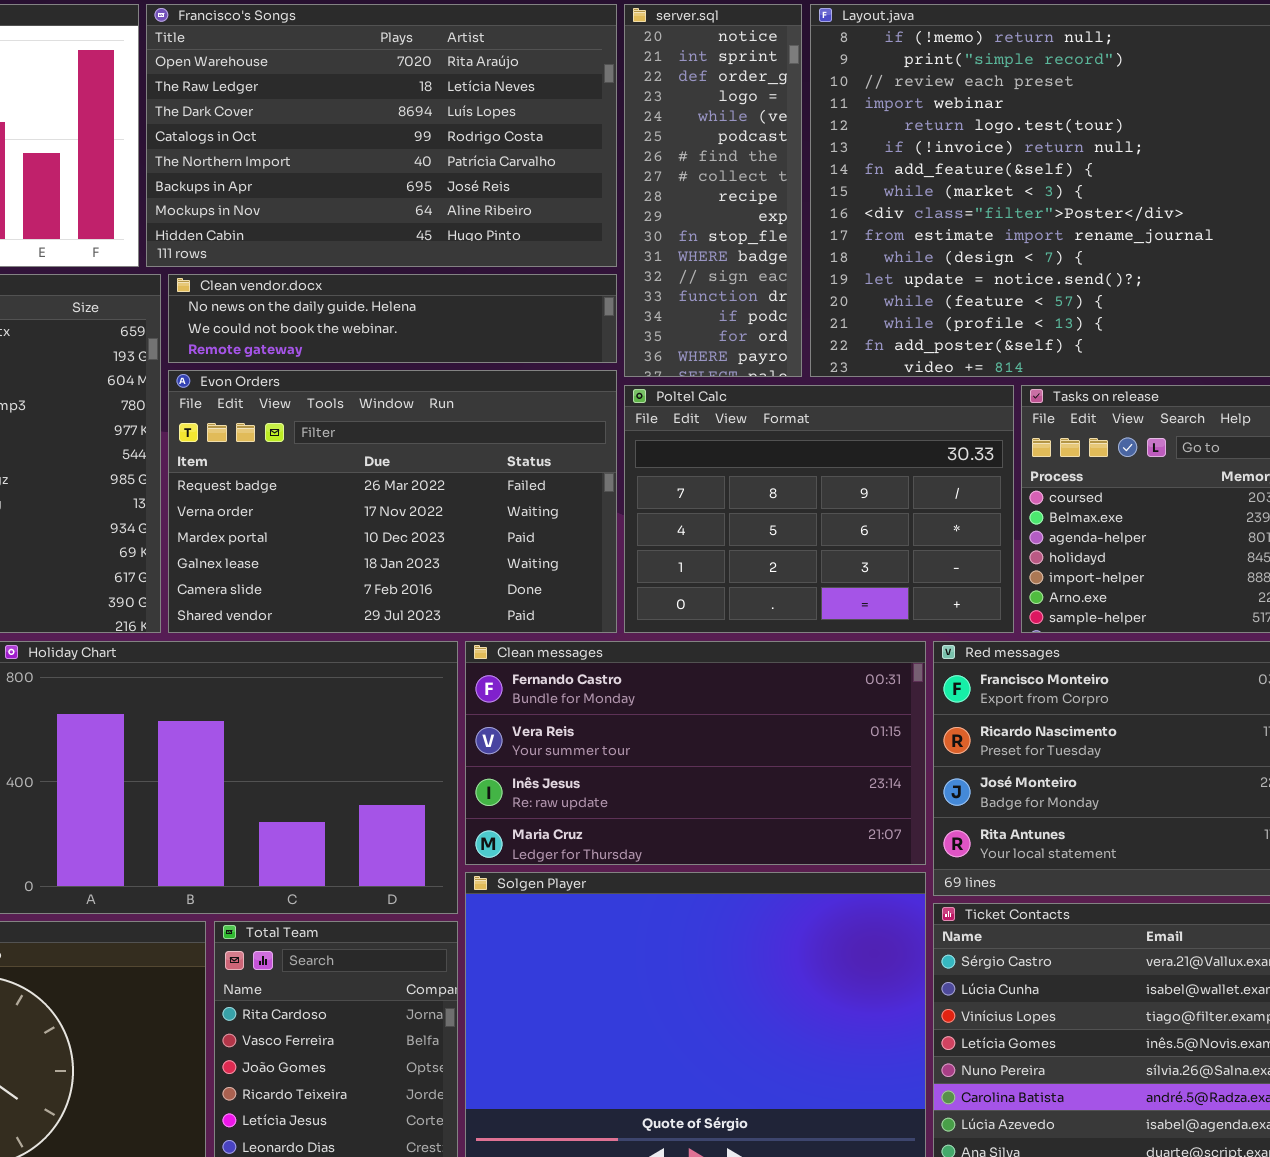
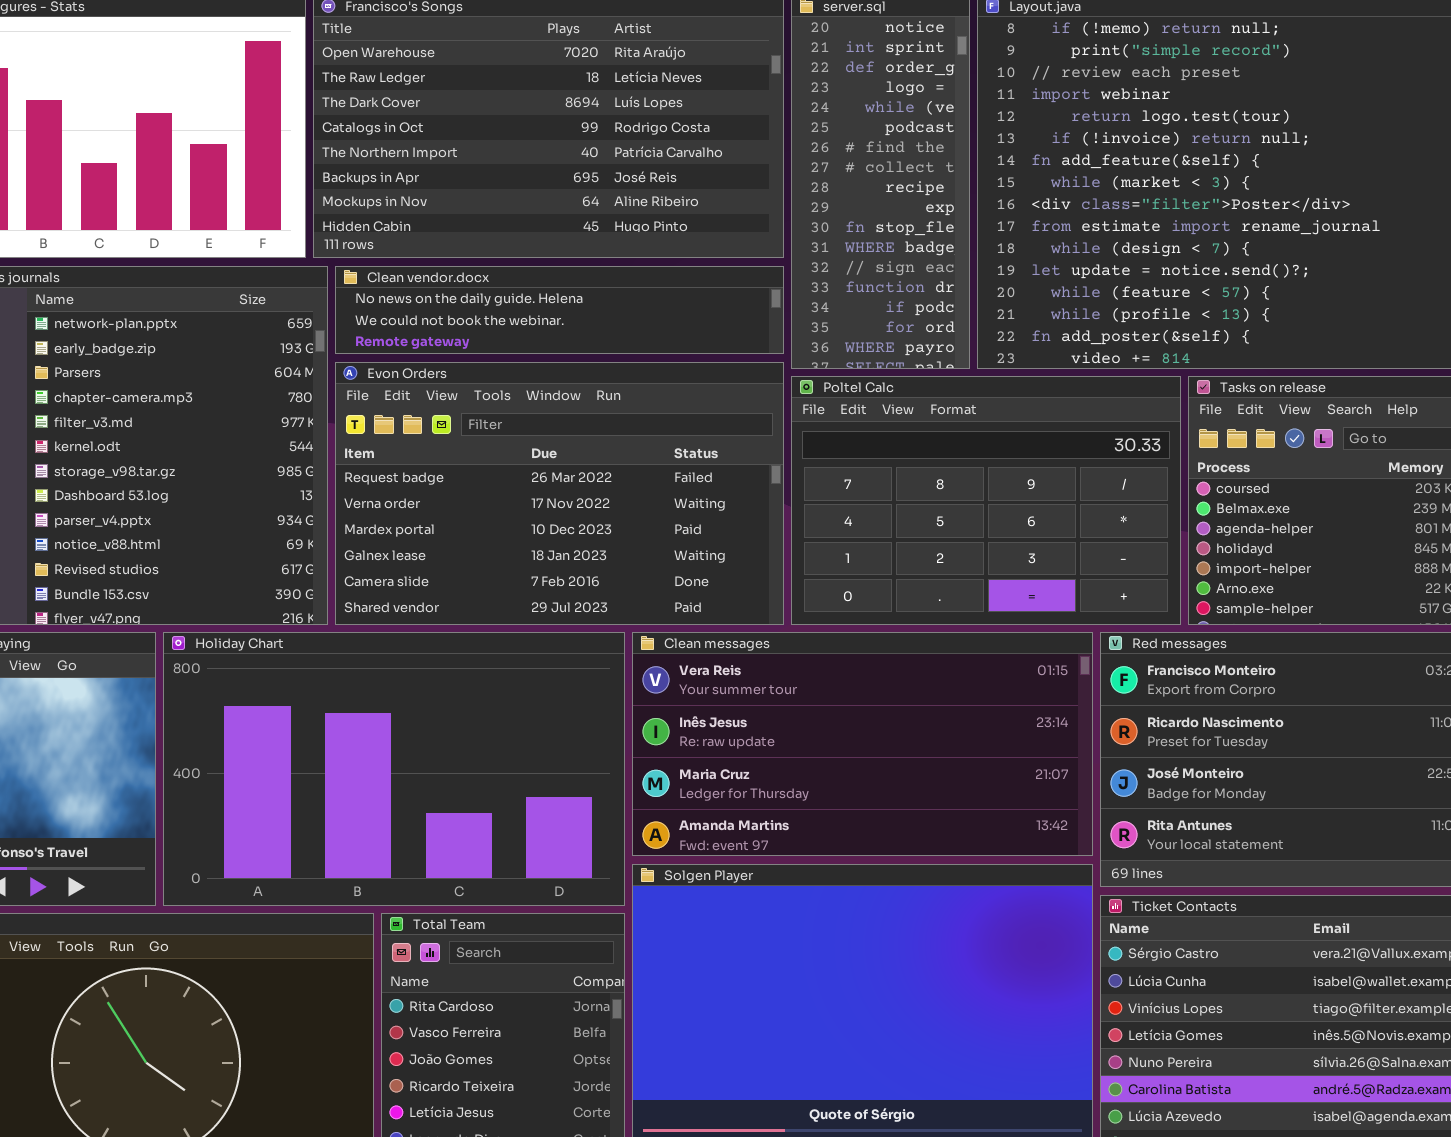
Clean messages: [465,641,926,865] -> [632,632,1093,856], scrolled down 1 row

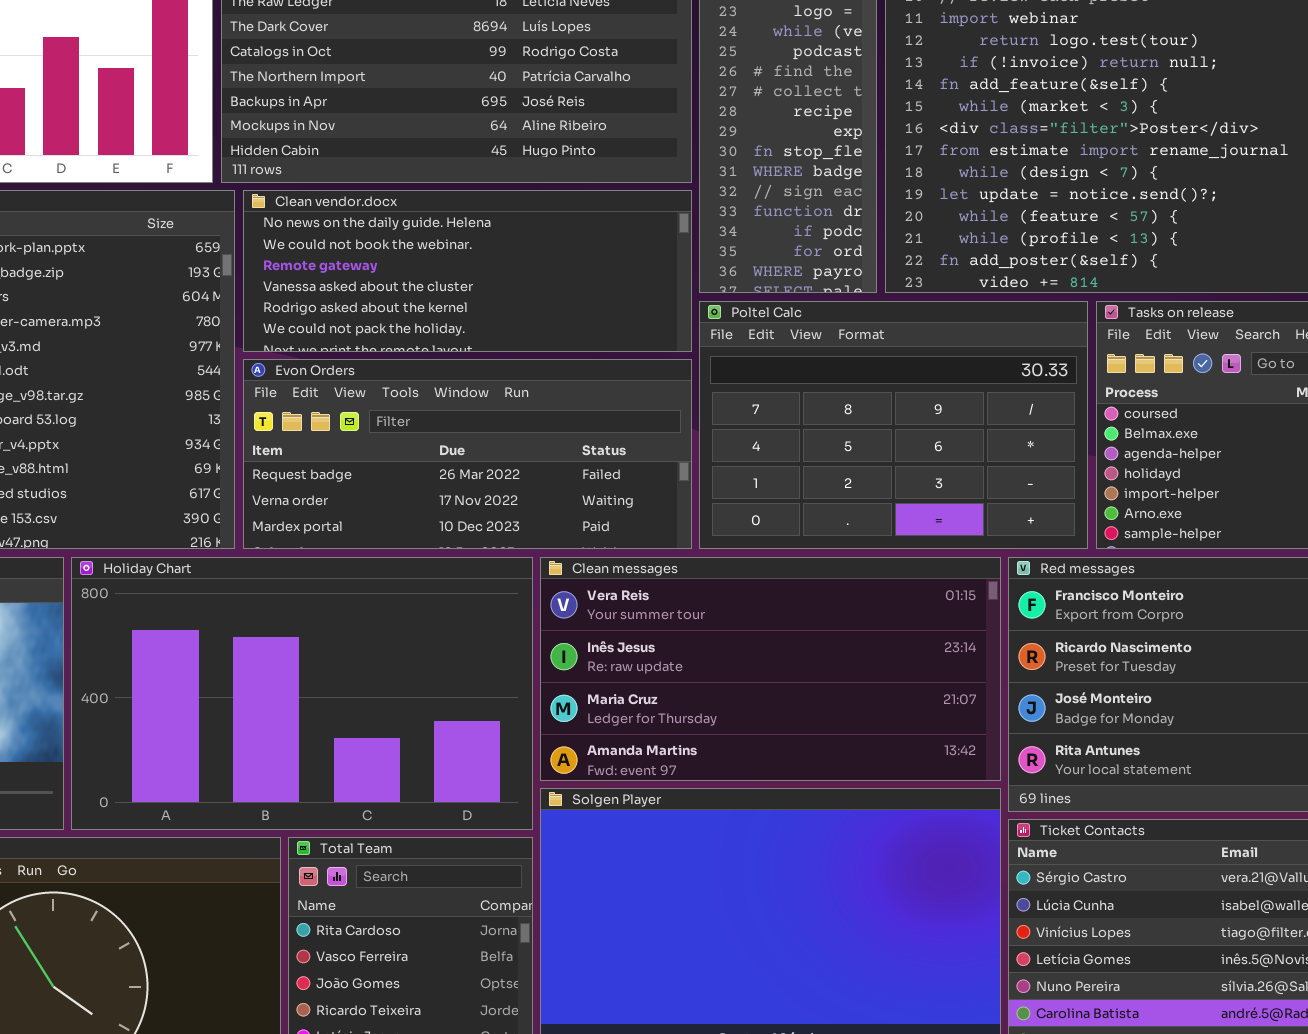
Clean vendor.docx: [335,266,784,354] -> [243,190,692,352], resized
Evon Orders: [335,362,784,625] -> [243,359,692,549], resized

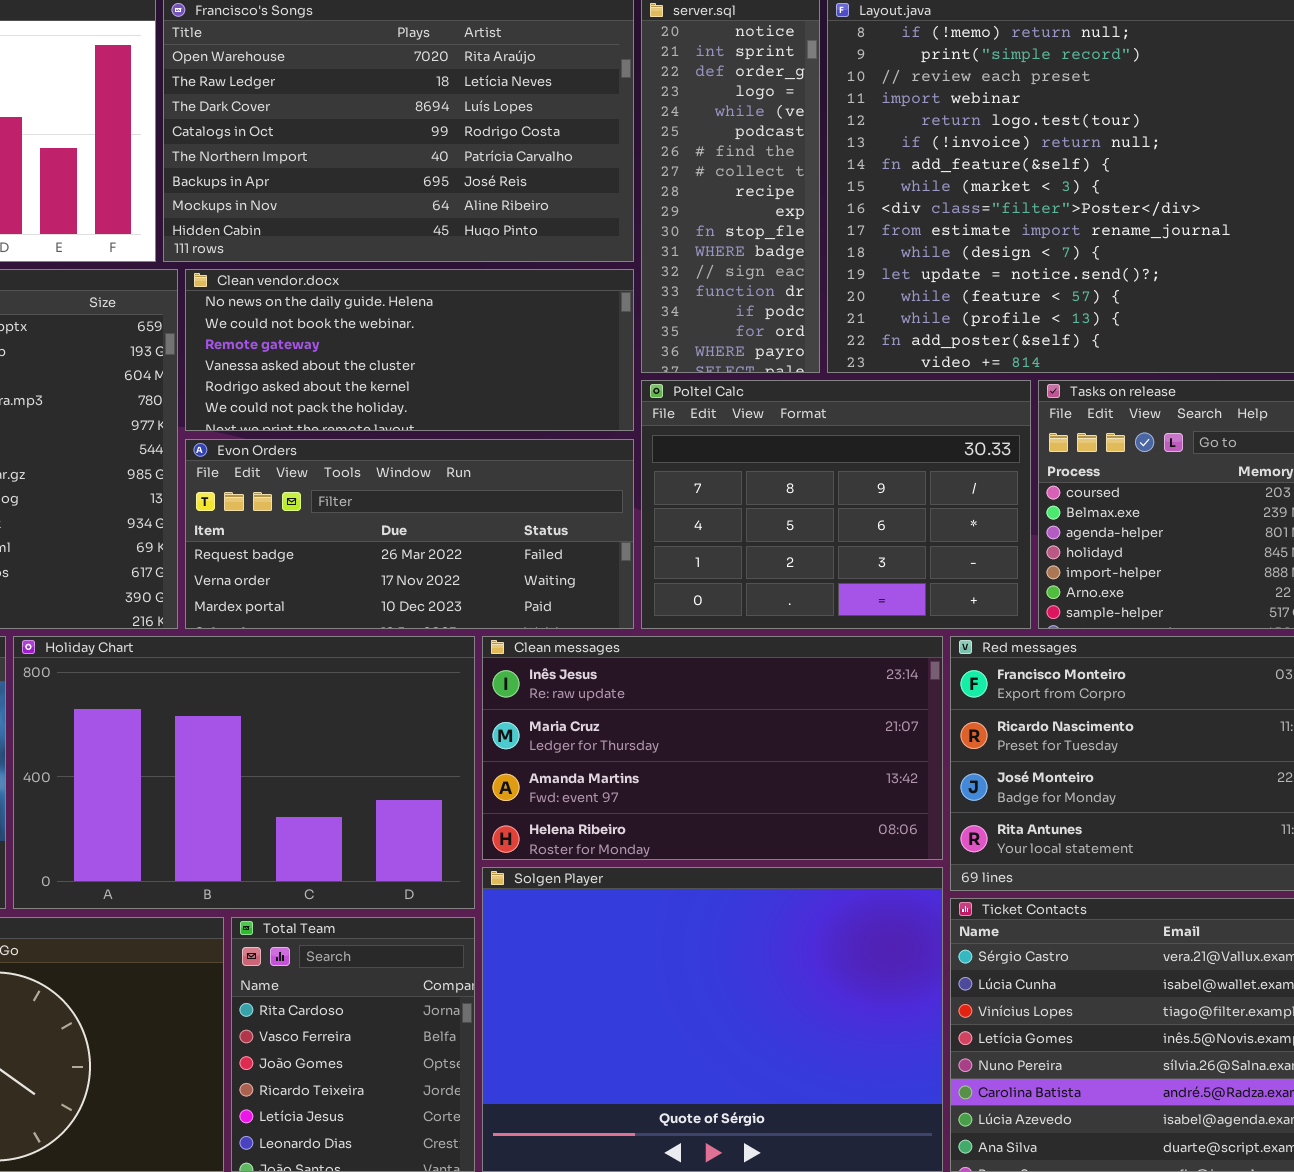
Clean messages: [540,557,1001,781] -> [482,636,943,860], scrolled down 1 row

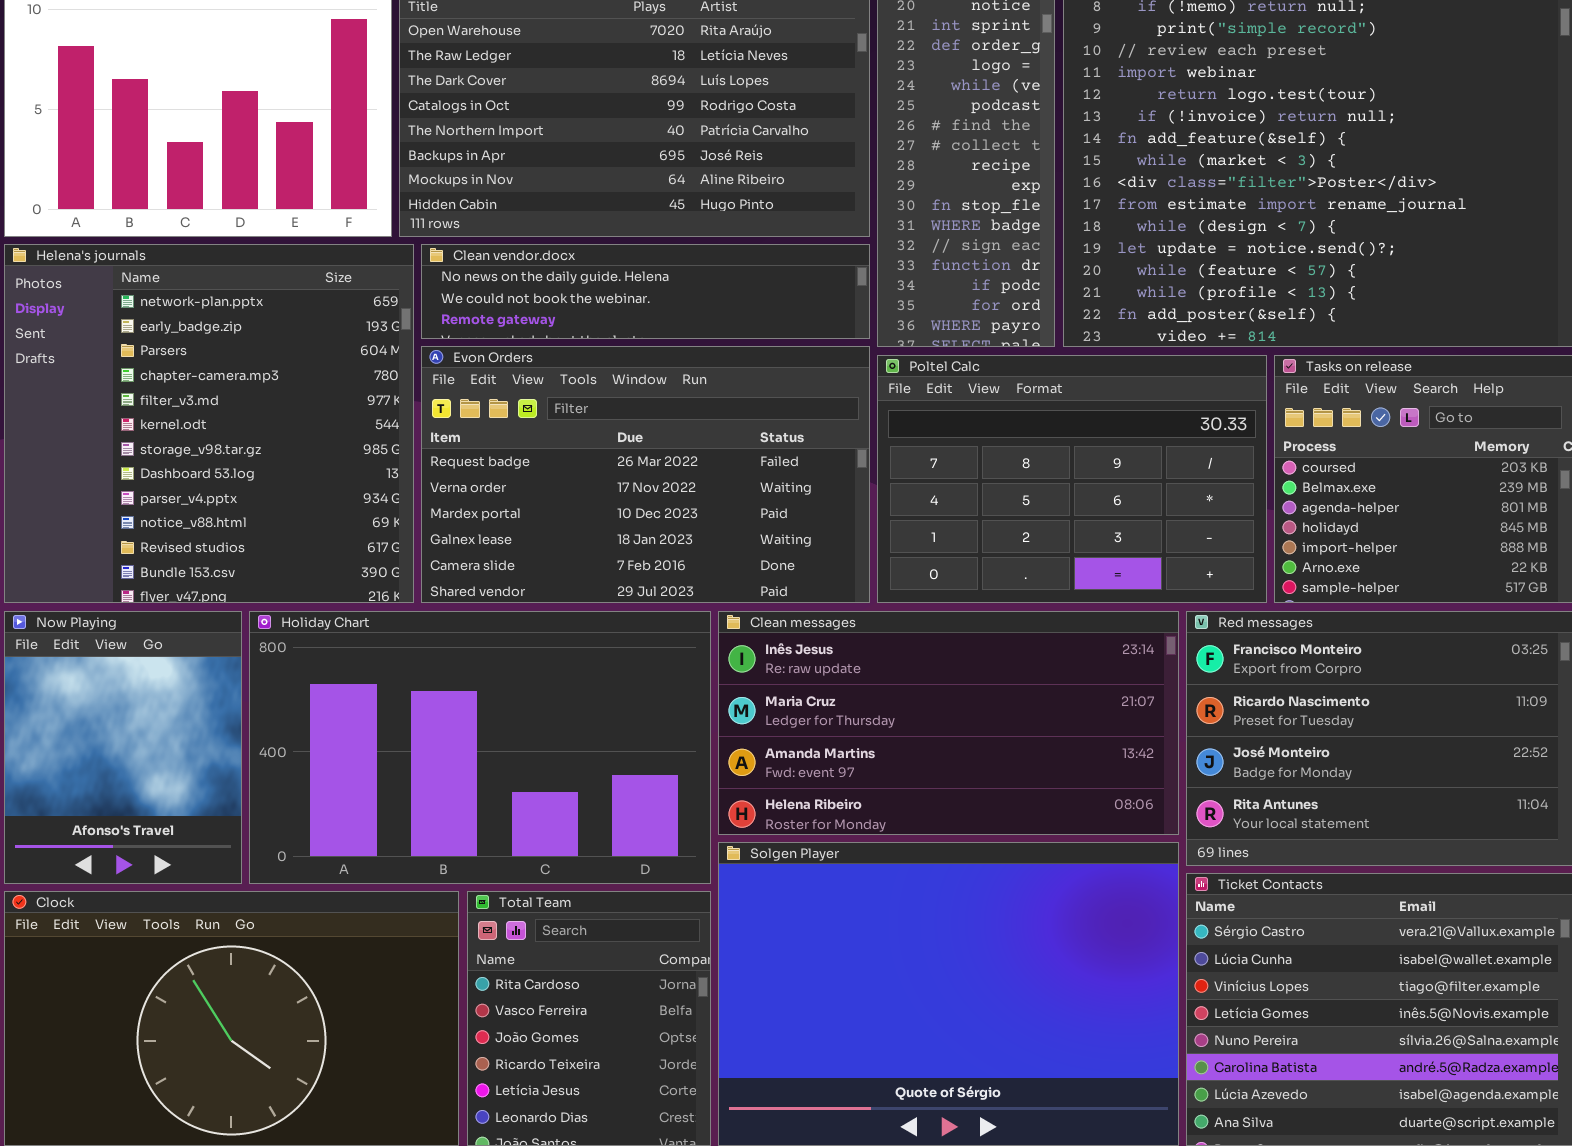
Clean vendor.docx: [185,269,634,431] -> [421,244,870,339], resized
Evon Orders: [185,439,634,629] -> [421,346,870,603], resized

